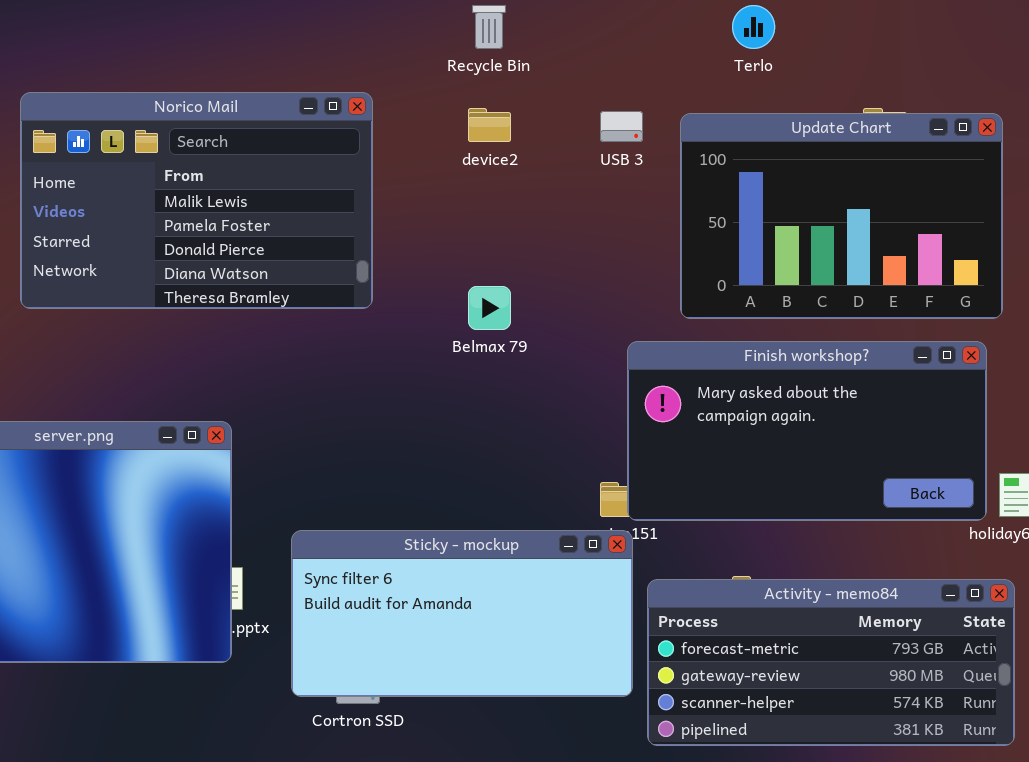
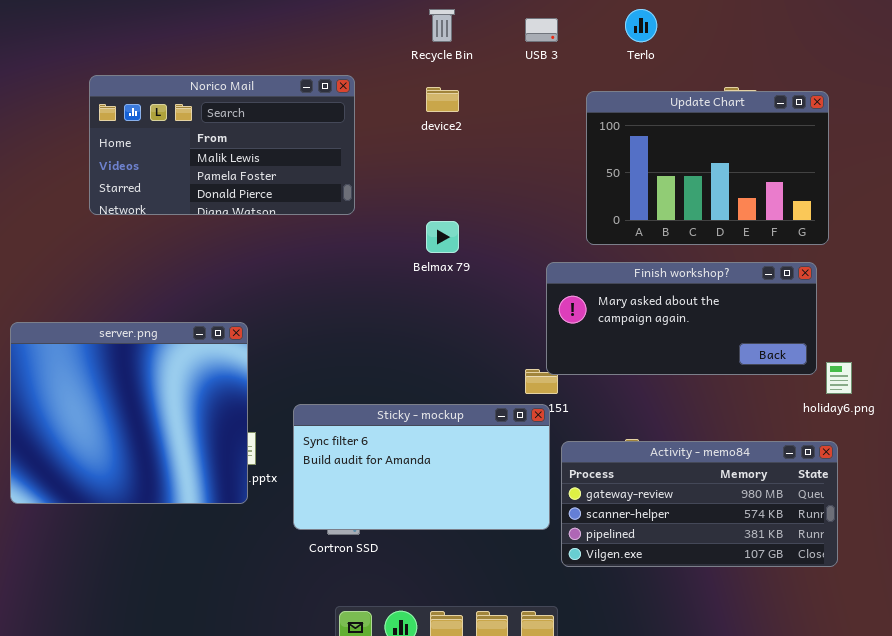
Norico Mail: [20,92,373,309] -> [89,75,355,215], resized
USB 3: [600,111,643,142] -> [525,18,558,42], moved
Finish workshop?: [627,341,987,521] -> [546,262,817,375], resized
Activity - memo84: [647,579,1015,746] -> [561,441,838,567], scrolled down 1 row

